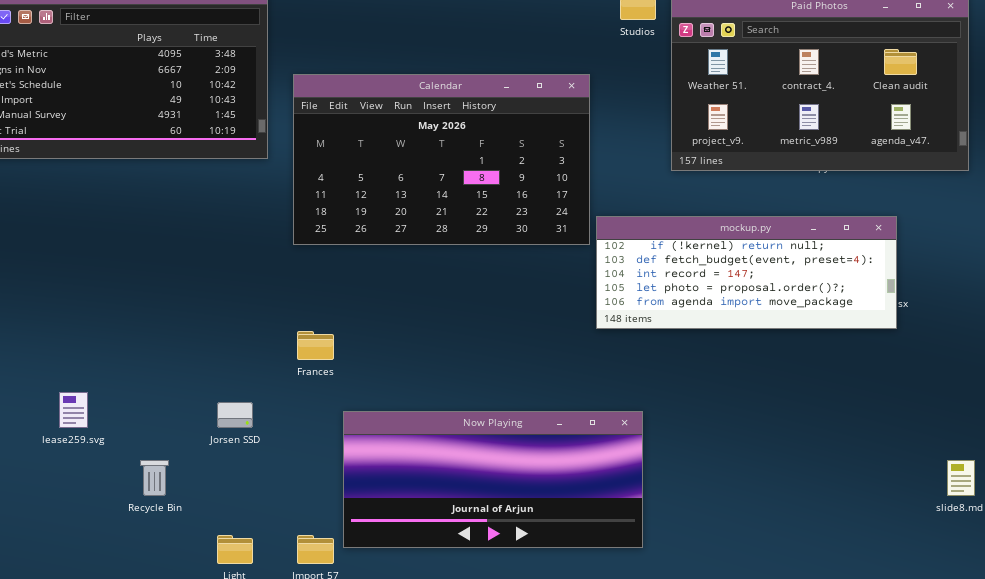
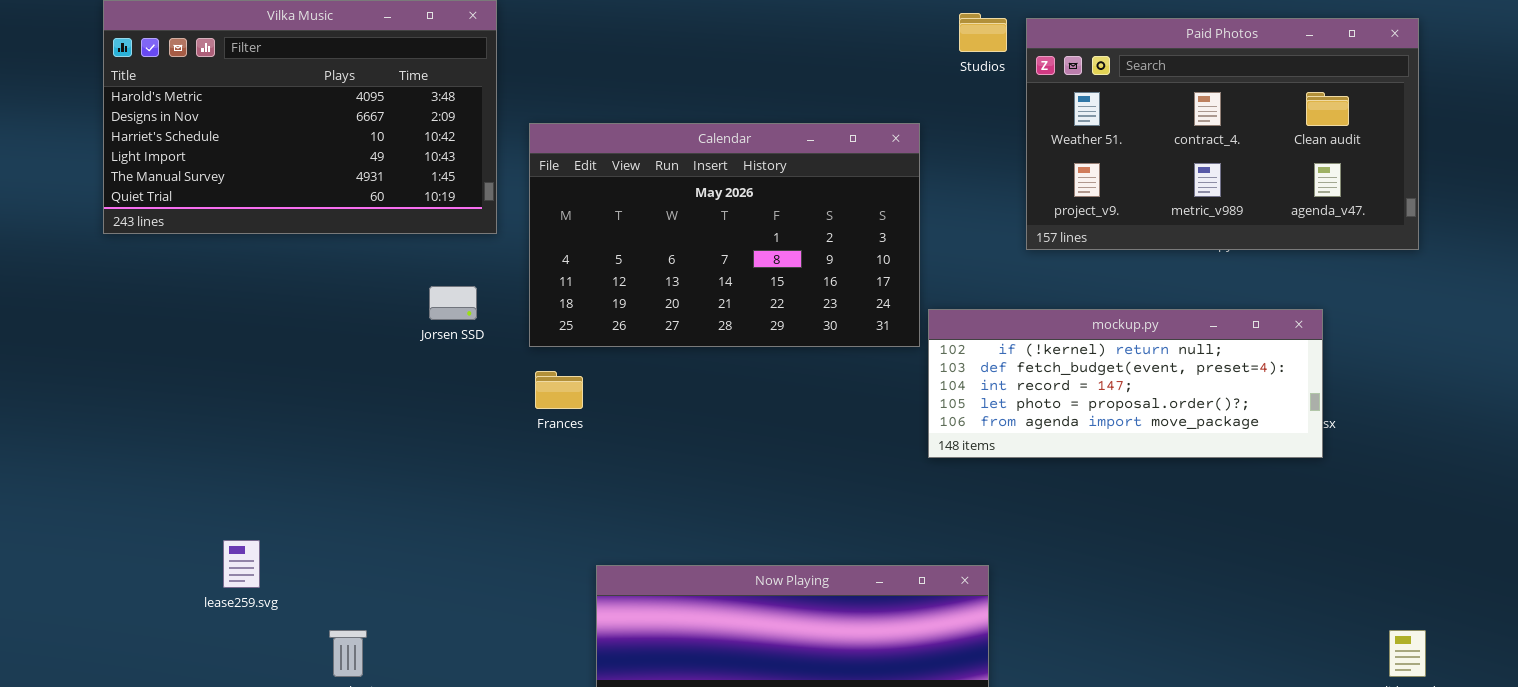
Frances: [297,331,334,360] -> [535,371,583,409], moved
Jorsen SSD: [217,402,253,428] -> [429,286,477,320], moved

